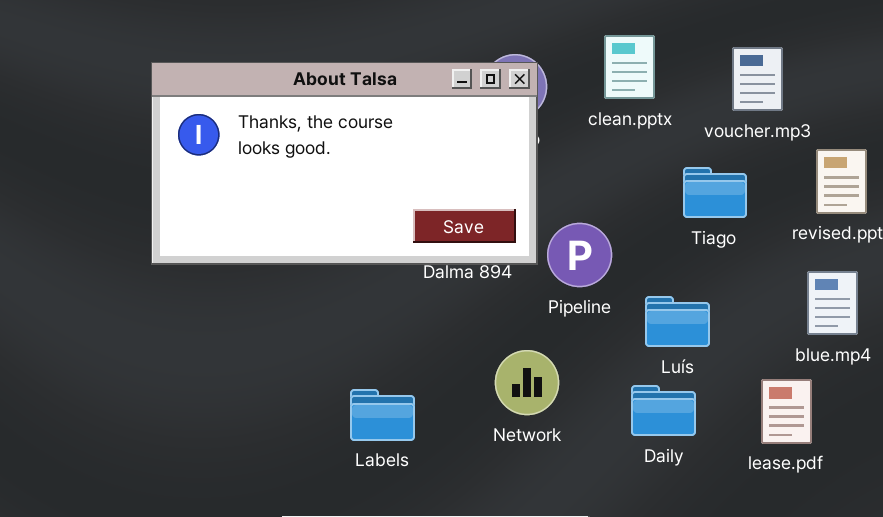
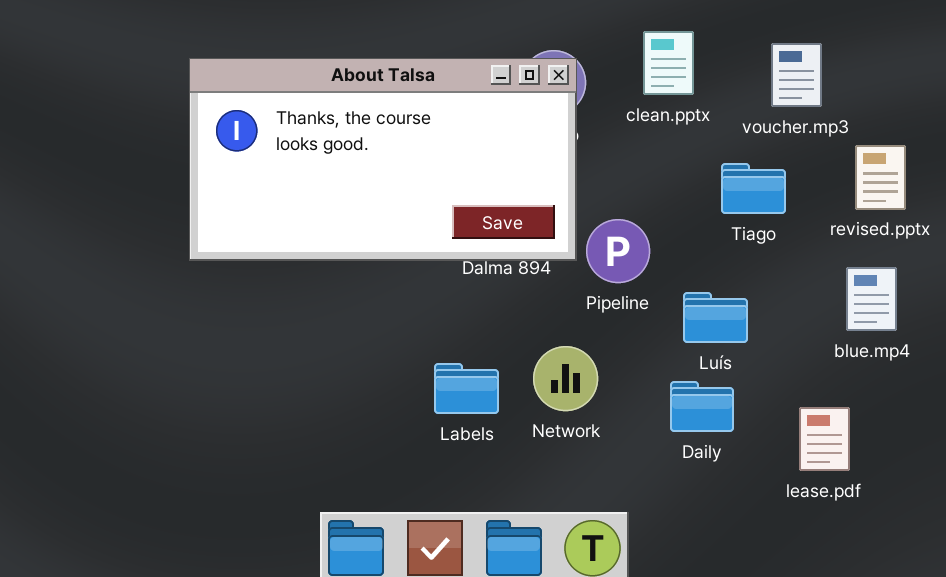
lease.pdf: [761,379,812,444] -> [799,407,850,471], moved
Labels: [350,389,415,441] -> [434,363,499,414], moved

